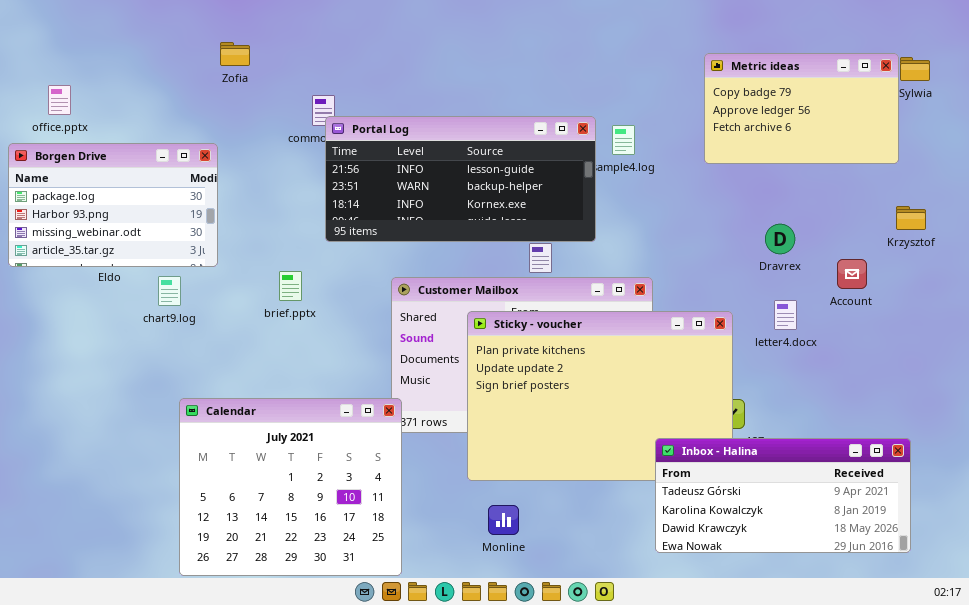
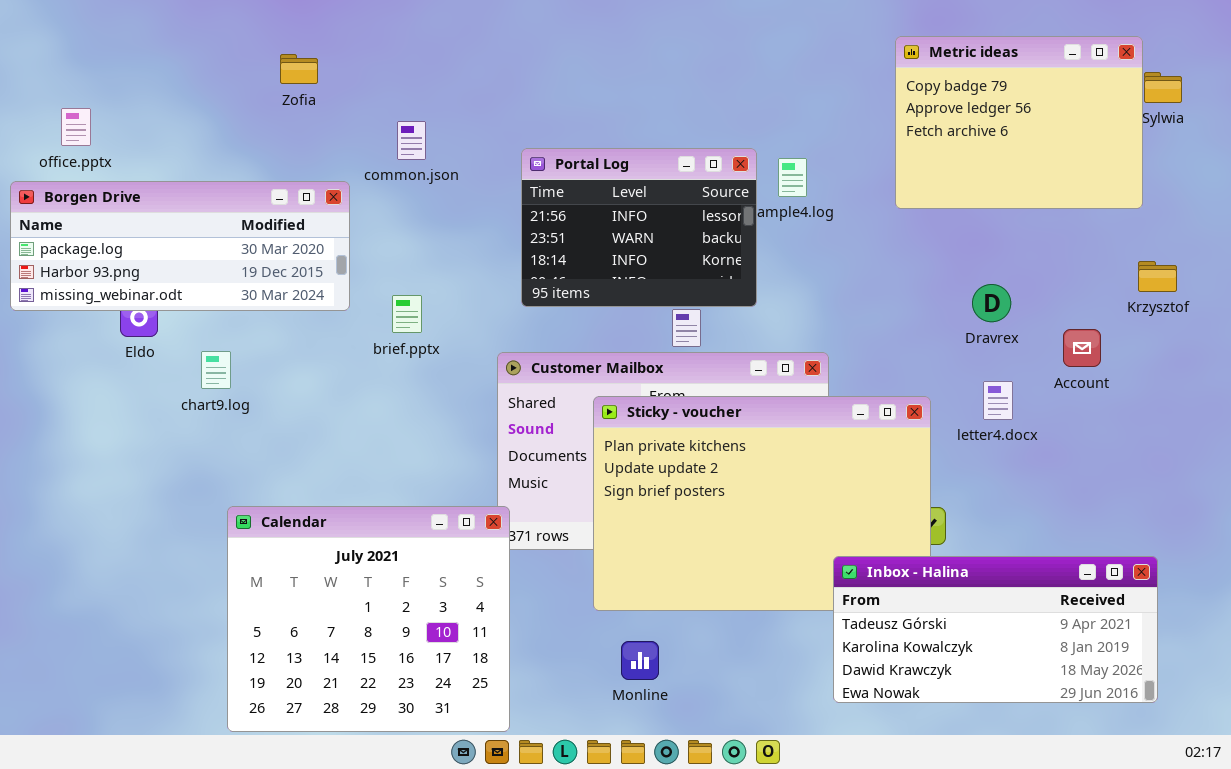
Metric ideas: [704,53,899,164] -> [895,36,1143,209], resized
Portal Log: [325,116,596,242] -> [521,148,757,307], resized
Borgen Drive: [8,143,218,267] -> [10,181,350,311], resized
brief.pptx: [279,271,302,301] -> [392,295,422,333], moved

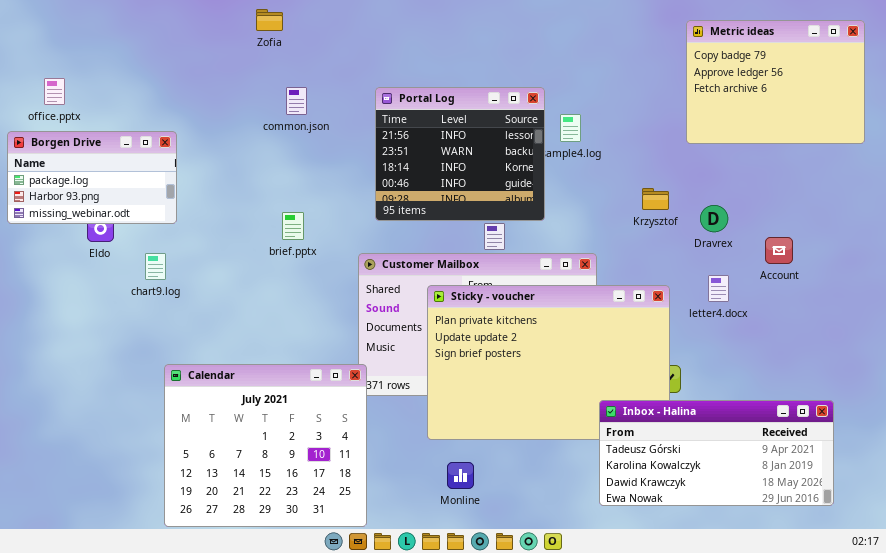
Metric ideas: [895,36,1143,209] -> [686,20,865,144], moved
Zofia: [280,54,318,84] -> [256,9,283,31], moved
Portal Log: [521,148,757,307] -> [375,87,545,221], resized
Borgen Drive: [10,181,350,311] -> [7,131,177,224], resized
Krzysztof: [1138,261,1177,292] -> [642,188,669,210], moved

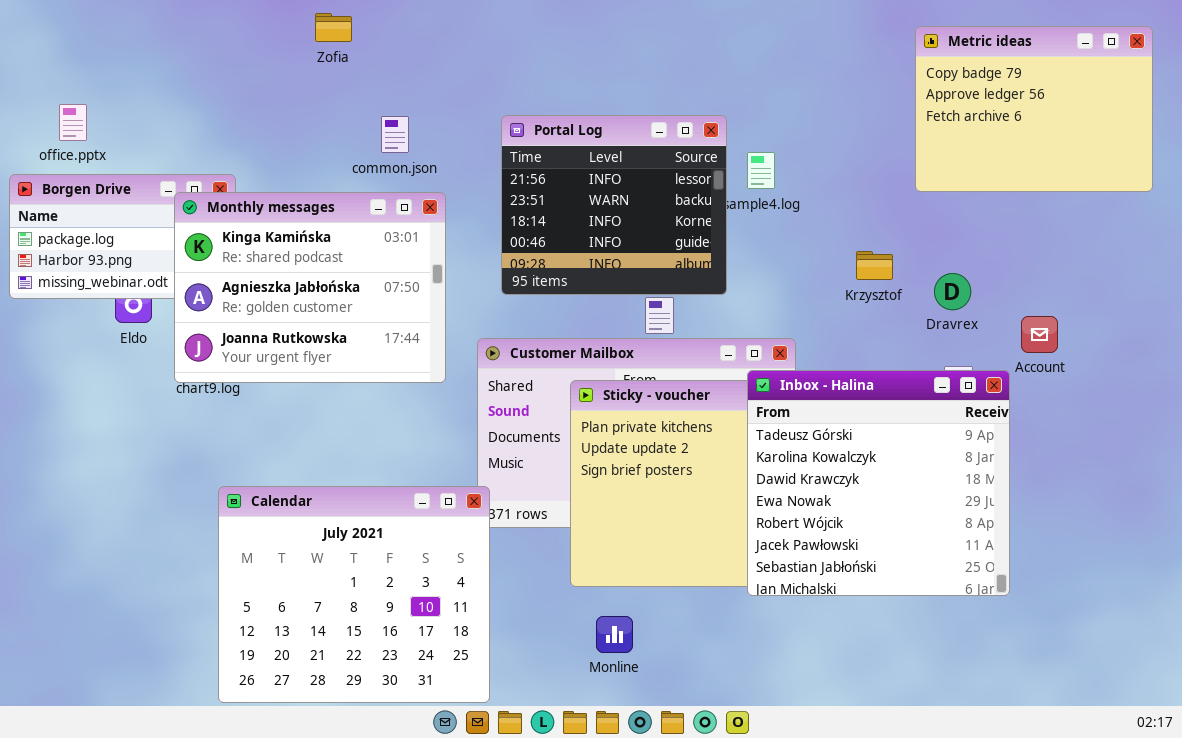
Zofia: [256,9,283,31] -> [315,13,352,42], moved
Monthly messages: none -> [174,192,446,383], opened
Inbox - Halina: [599,400,834,506] -> [747,370,1010,596], moved, resized

